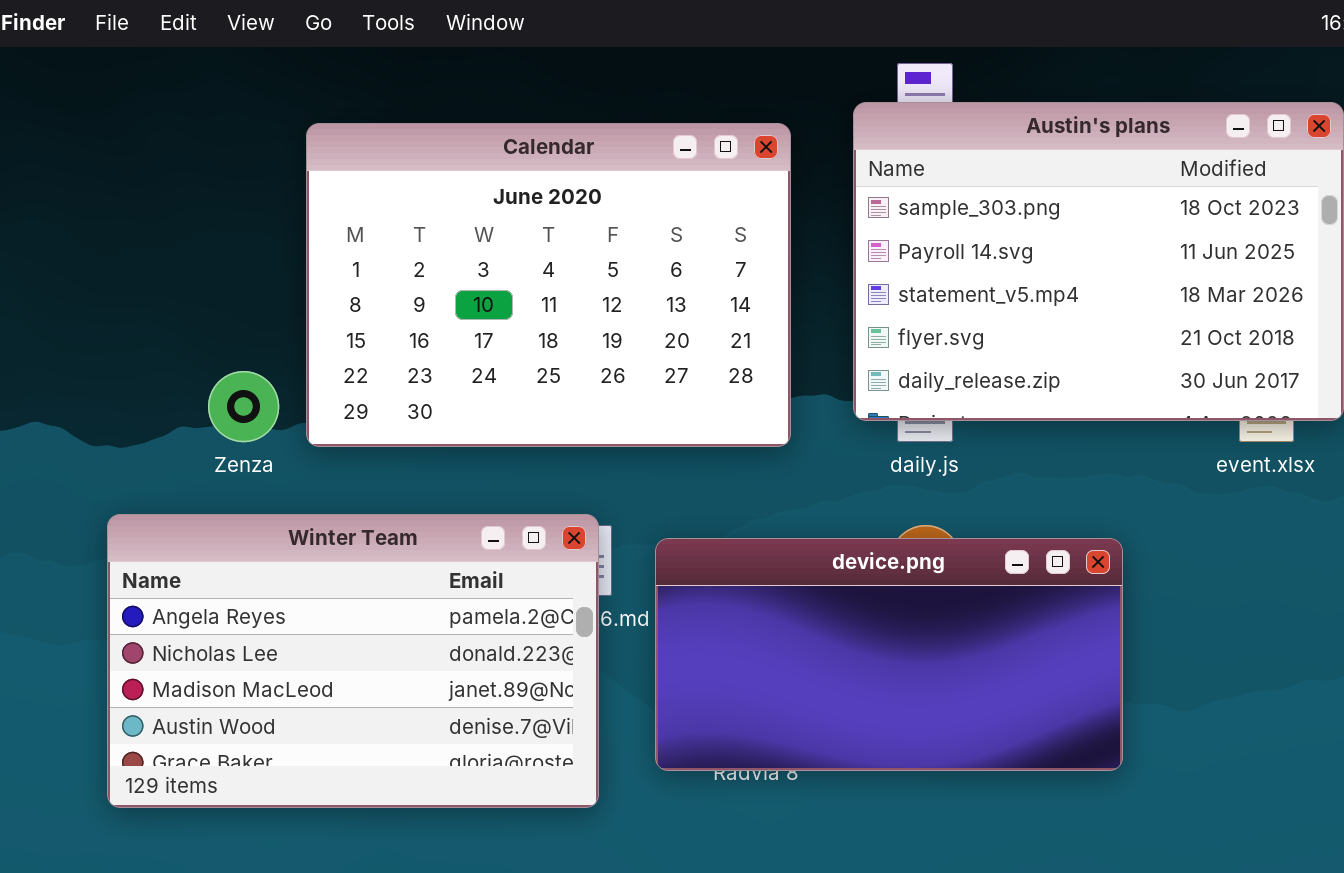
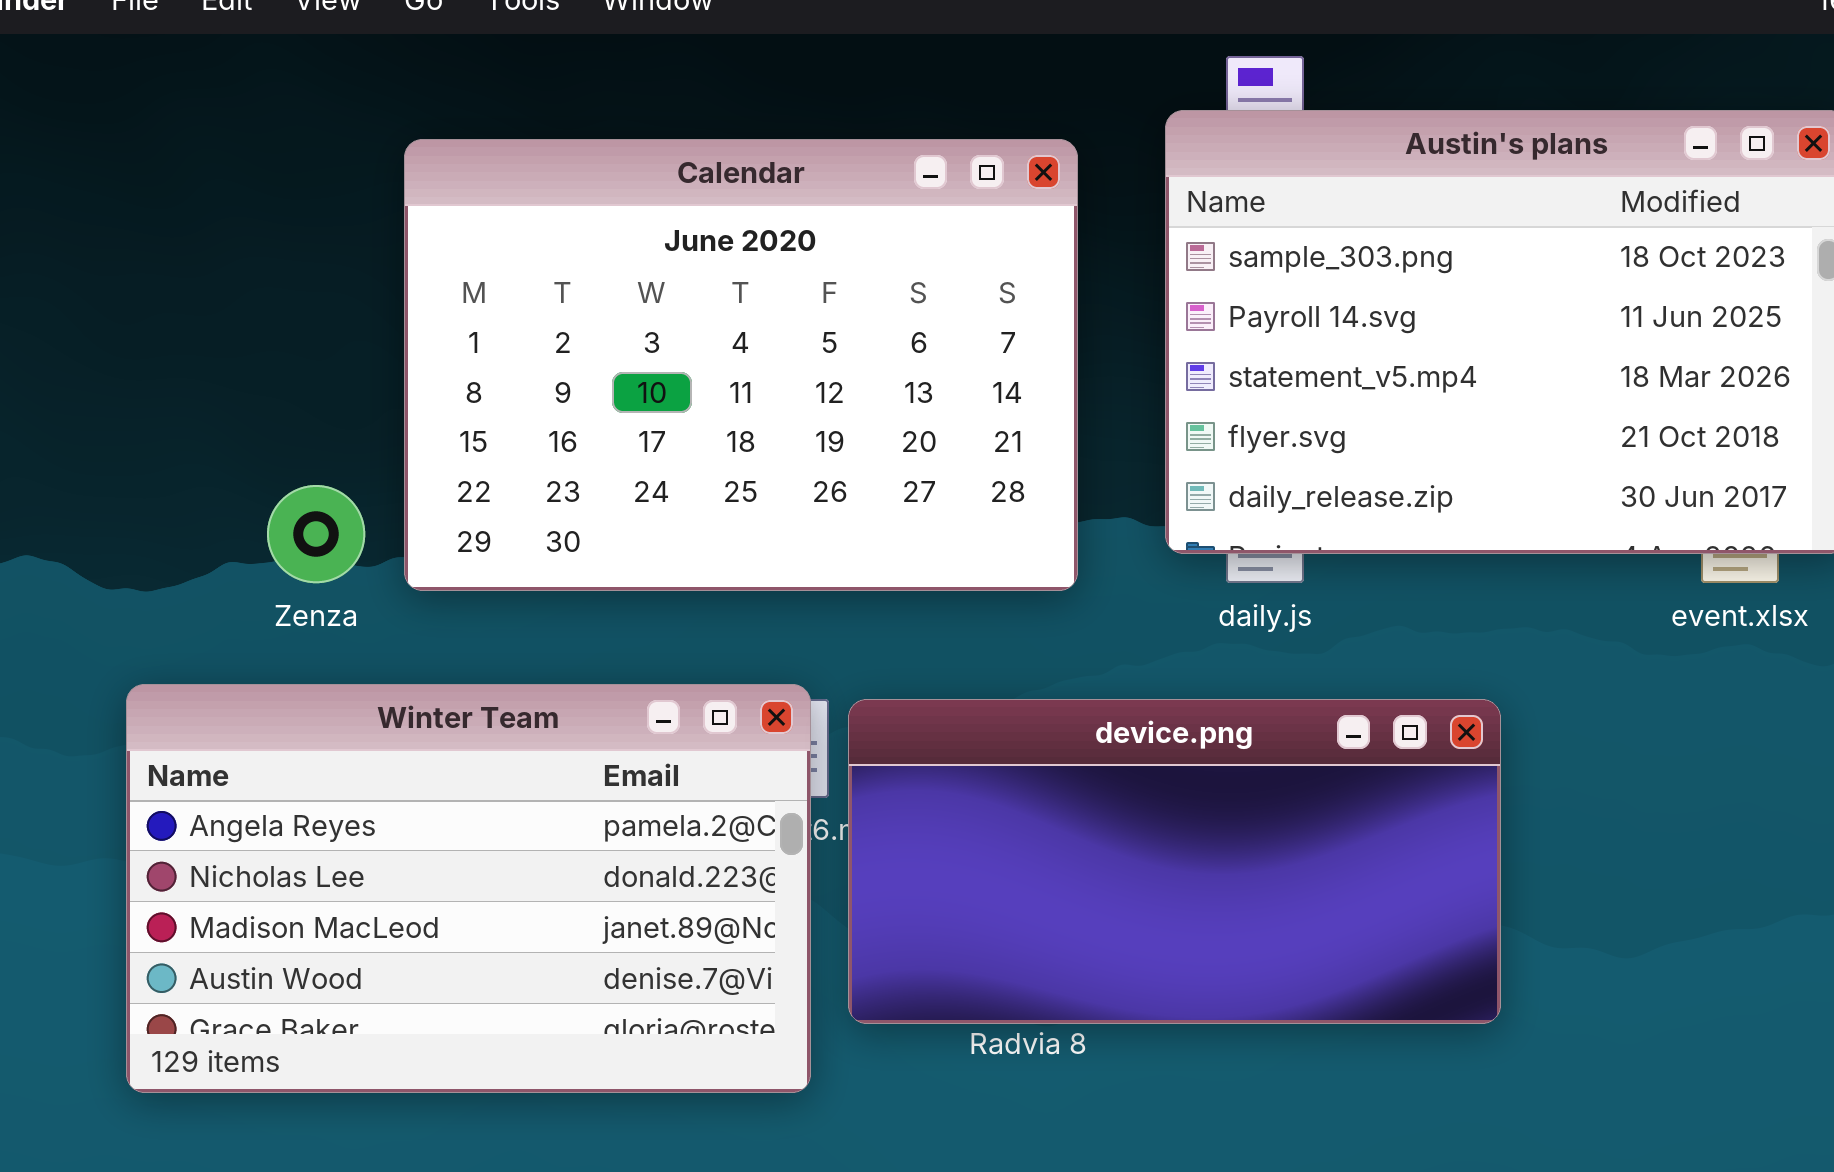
device.png: [655,538,1123,771] -> [848,699,1501,1024], moved

